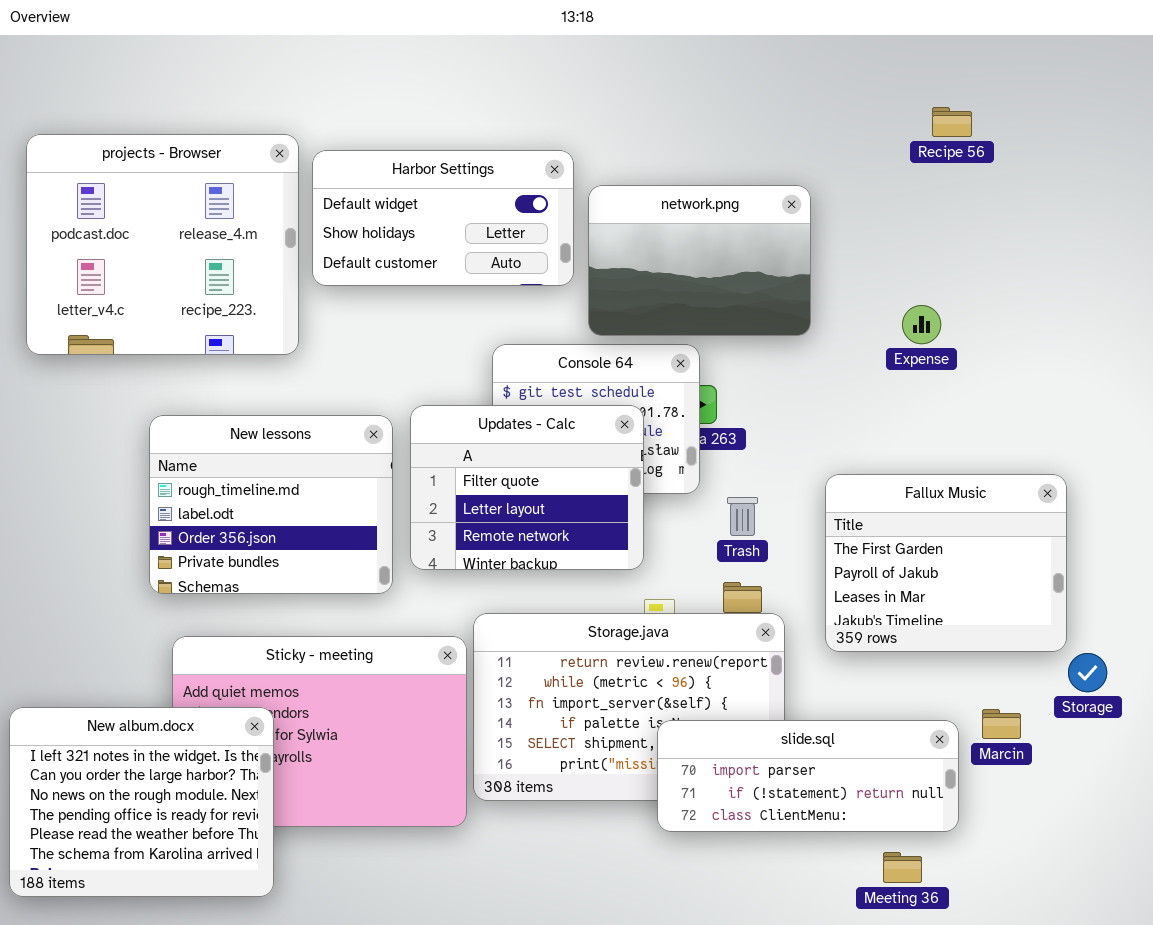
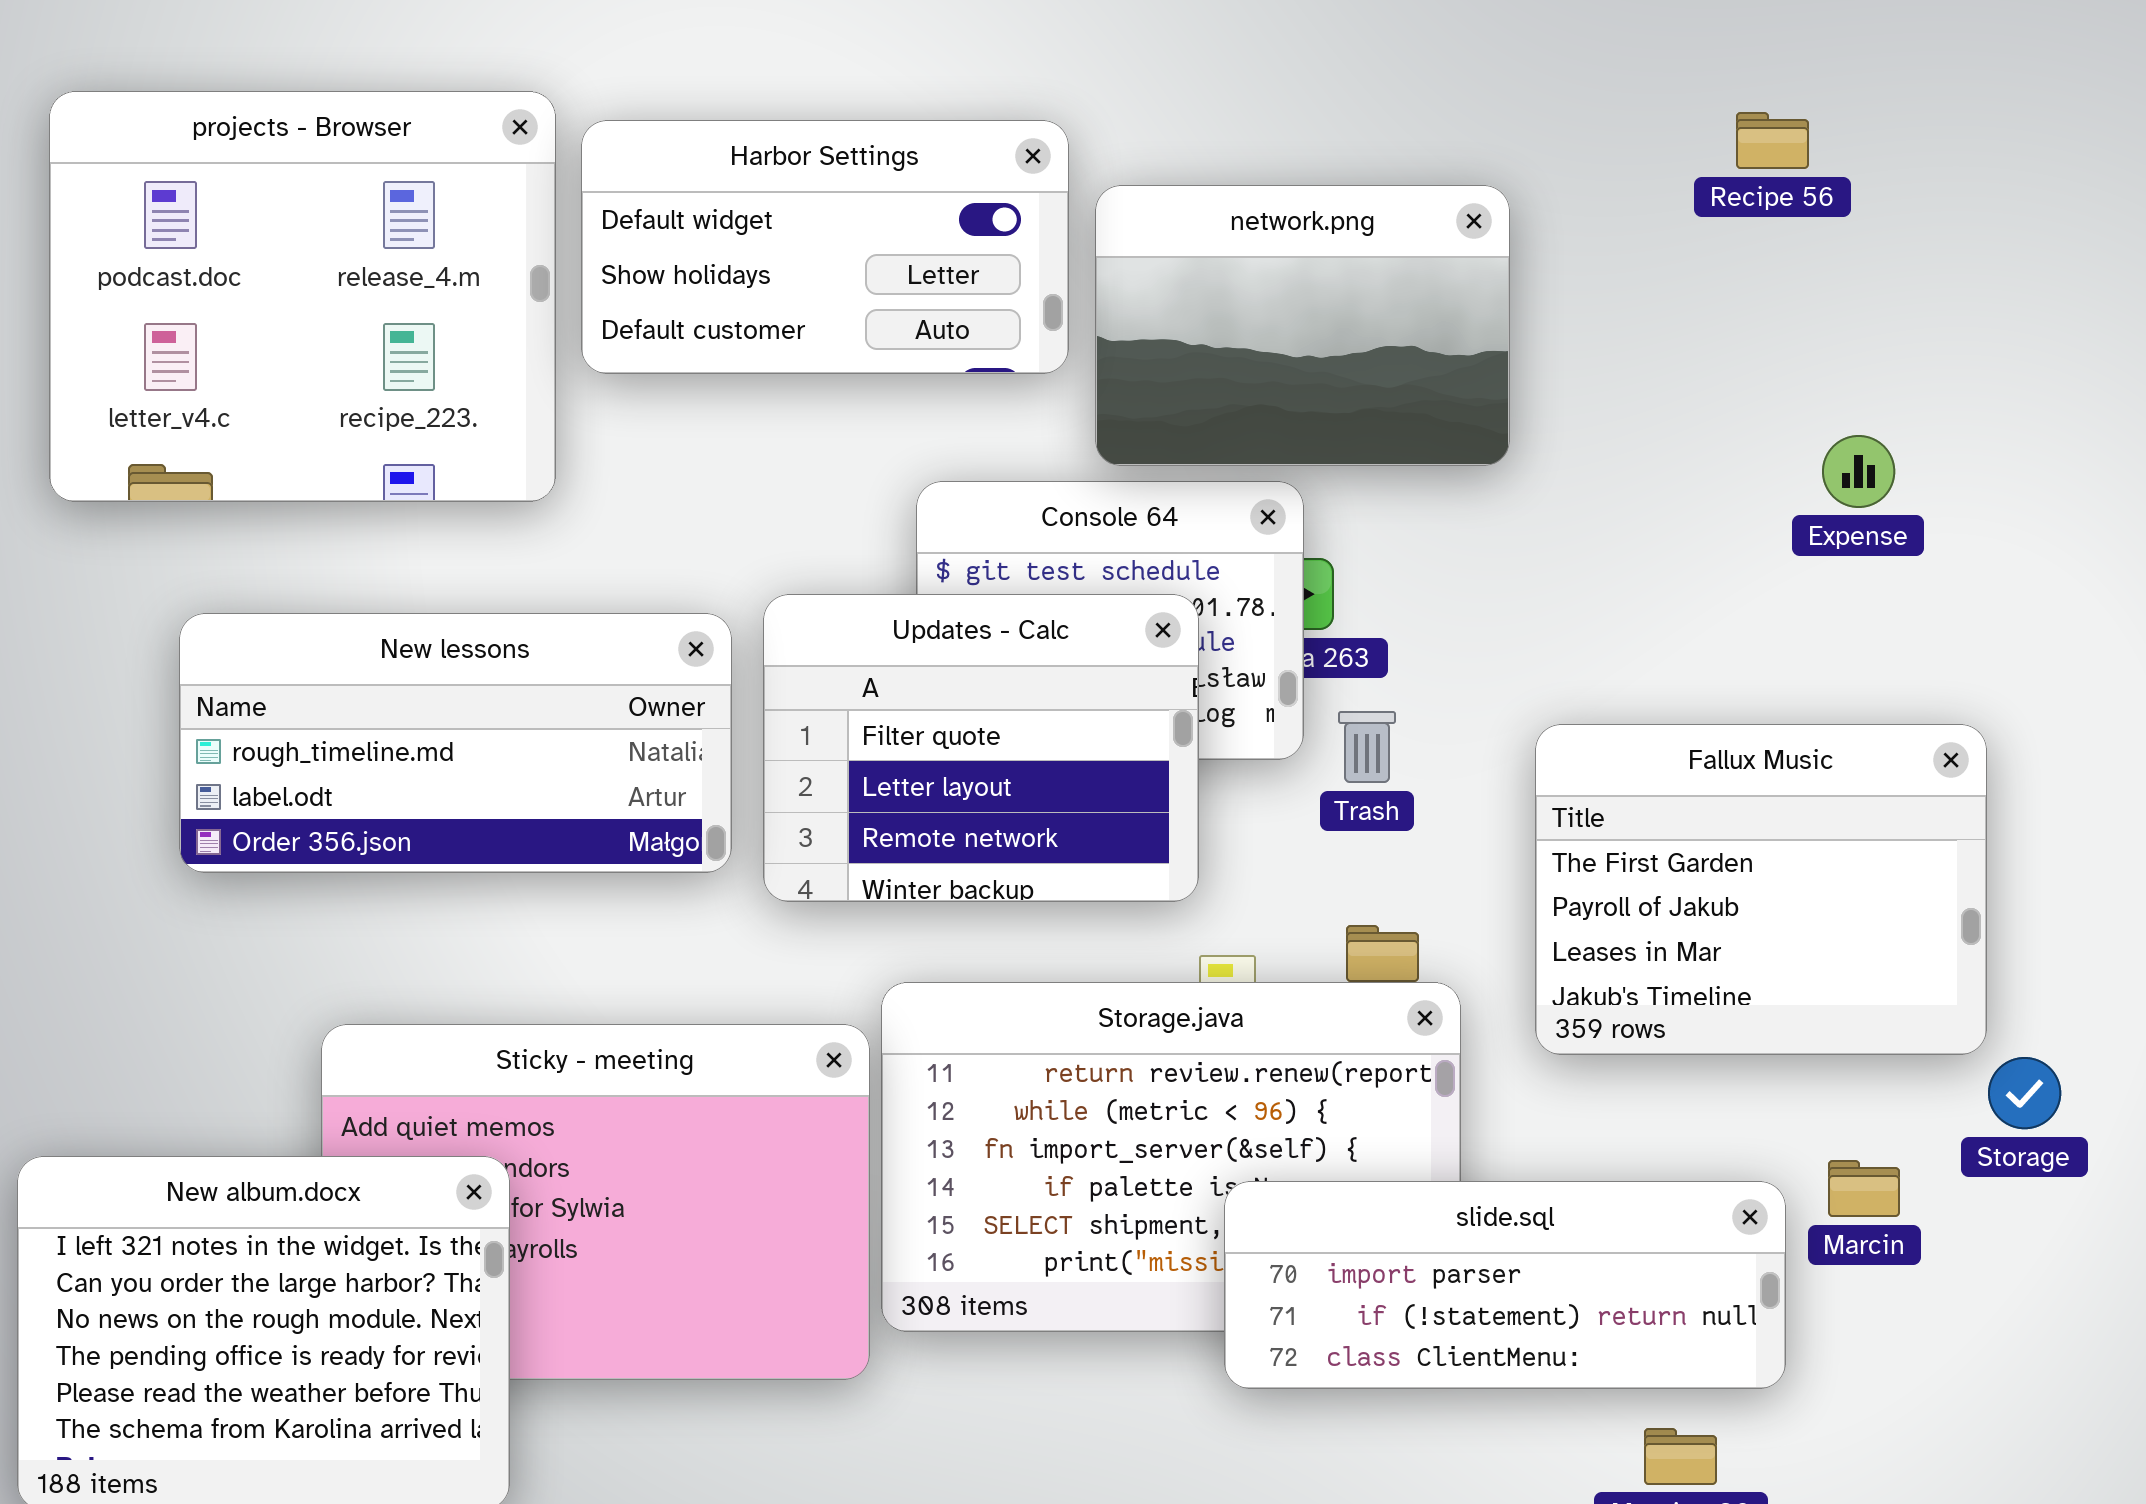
Recipe 56: [932,107,972,137] -> [1736,112,1809,169], moved
Expense: [902,305,941,344] -> [1822,435,1895,508], moved
New lessons: [149,415,393,594] -> [179,613,732,873], resized
Trash: [727,497,758,536] -> [1338,711,1396,783], moved

